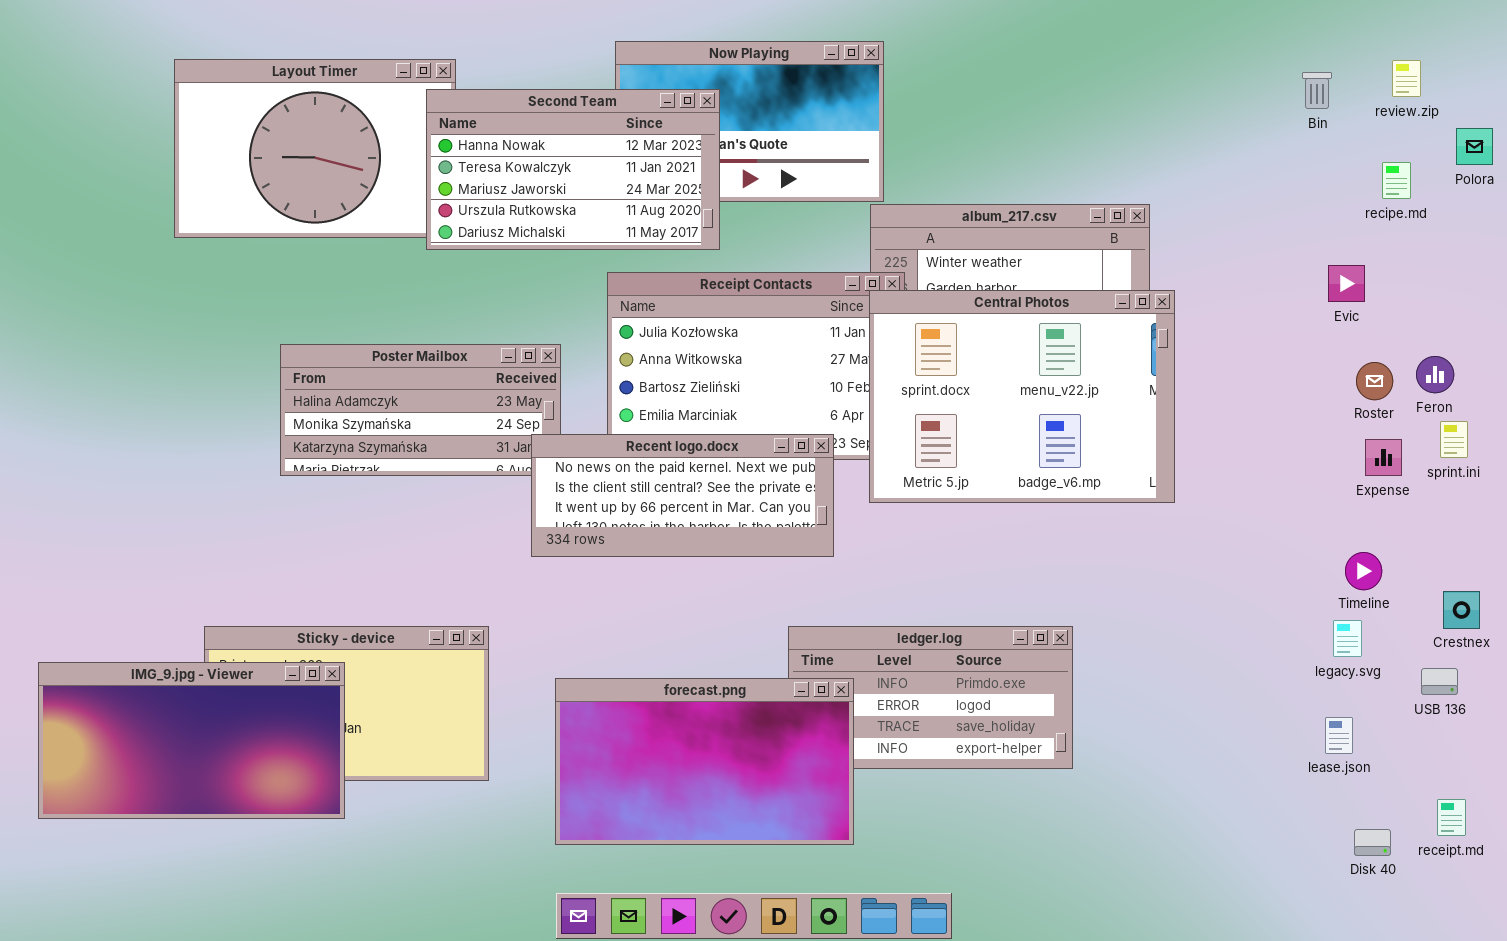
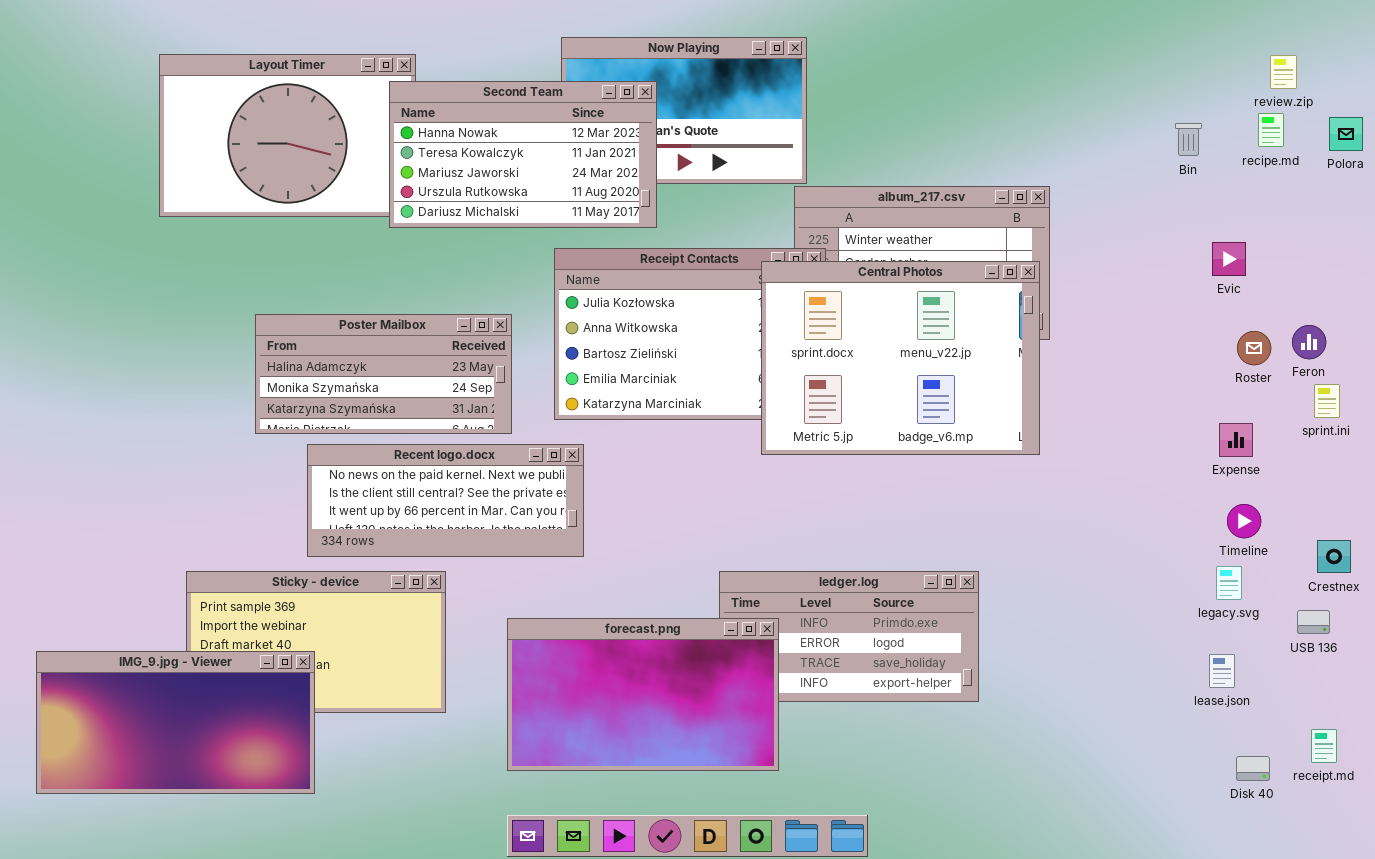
Bin: [1302,72,1332,109] -> [1175,123,1202,156], moved
recipe.md: [1382,162,1411,199] -> [1258,113,1284,147], moved
Central Photos: [869,290,1175,503] -> [761,261,1040,455], moved
Recent logo.docx: [531,434,834,557] -> [307,444,584,557], moved
Expense: [1365,439,1402,476] -> [1219,423,1253,457], moved
IMG_9.jpg - Viewer: [38,662,345,819] -> [36,651,315,794], moved

